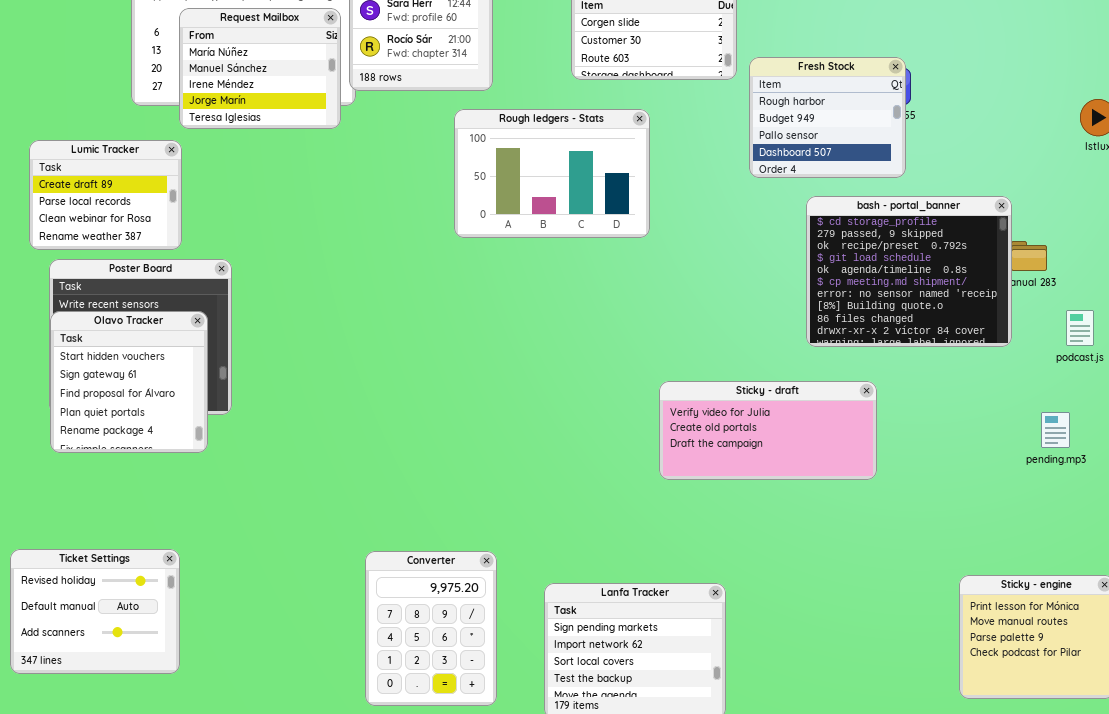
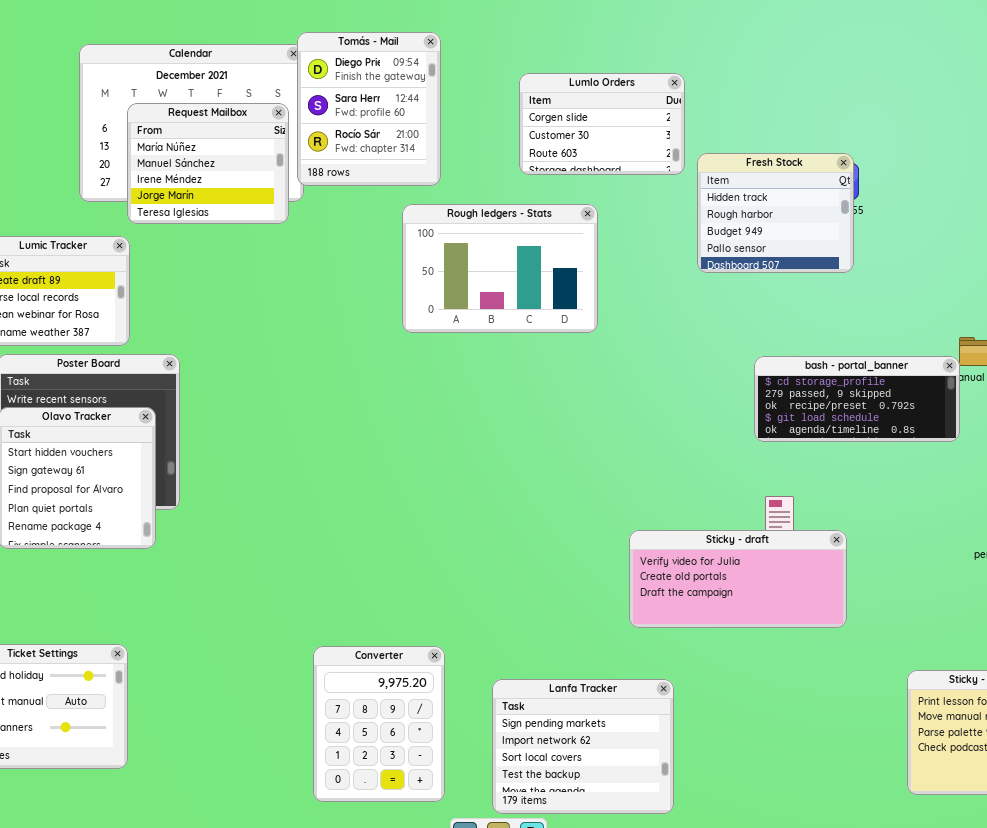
Fresh Stock: [749,57,906,178] -> [697,153,854,273], scrolled up 1 row
bash - portal_banner: [806,196,1012,347] -> [754,356,960,442], resized
Sticky - draft: [659,381,877,480] -> [629,530,847,628], moved

